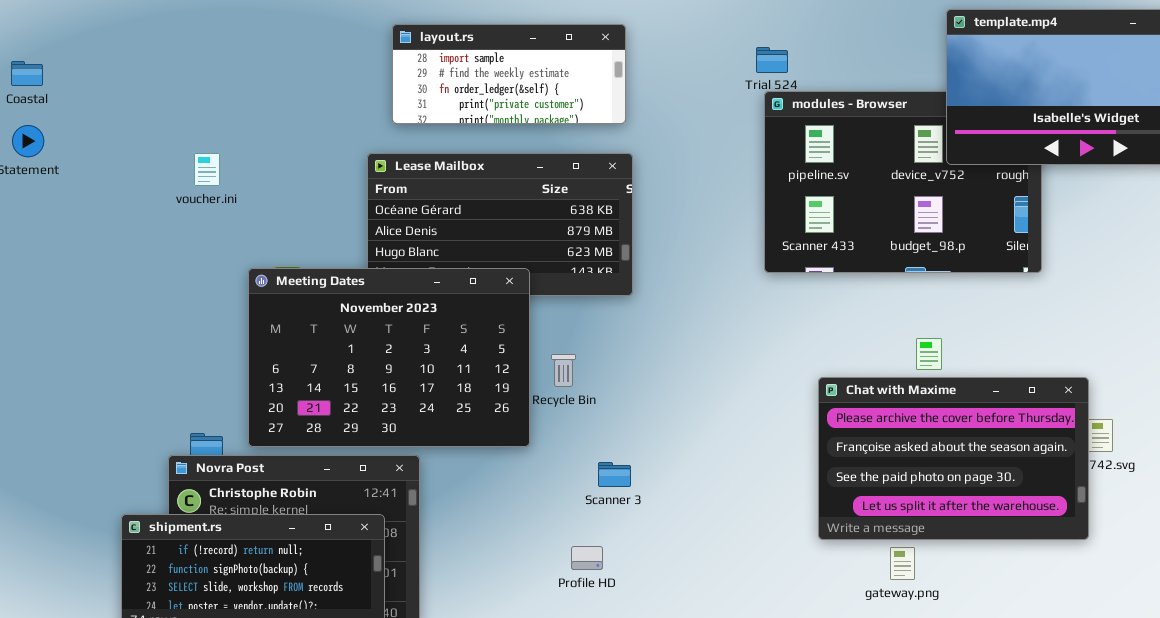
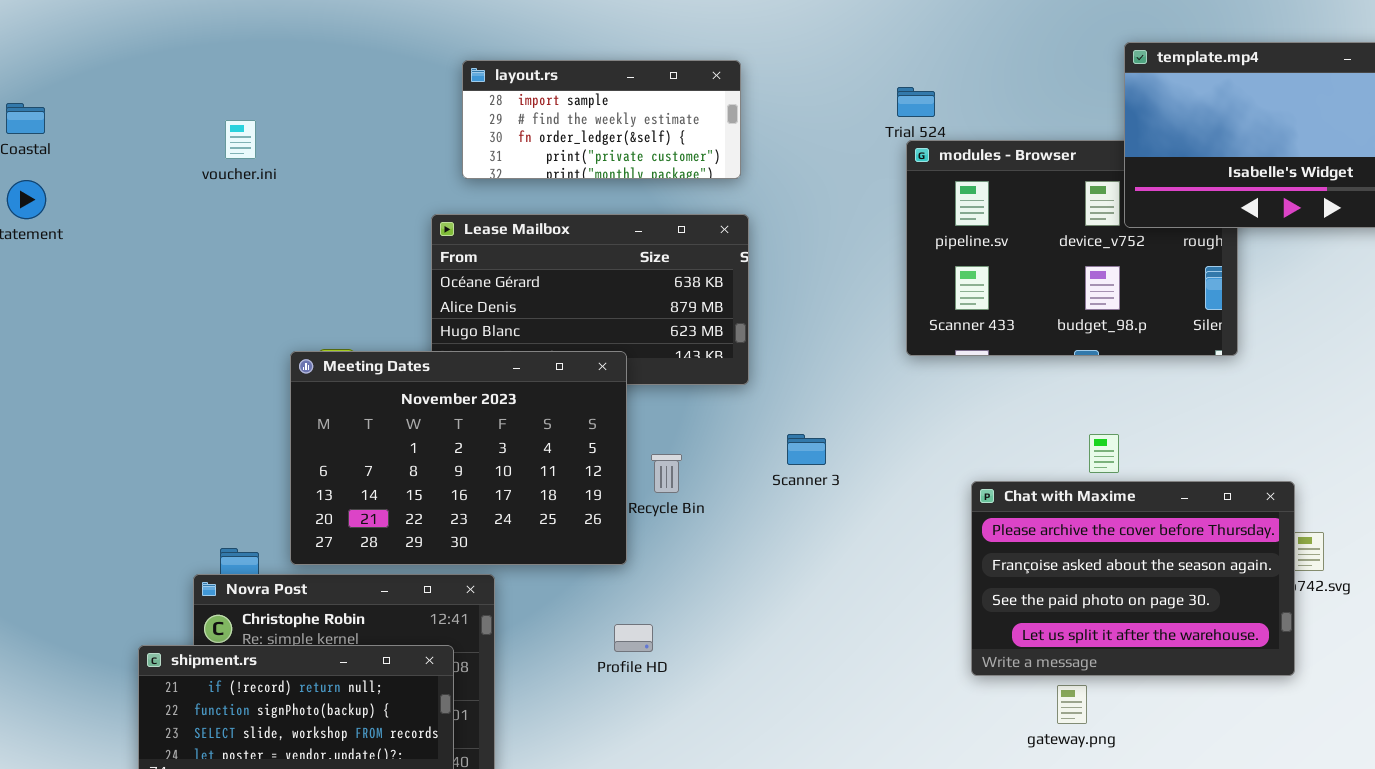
voucher.ini: [194,153,220,186] -> [225,120,256,159], moved
Scanner 3: [598,462,631,487] -> [787,434,826,465], moved
Profile HD: [571,546,603,570] -> [614,624,653,652], moved

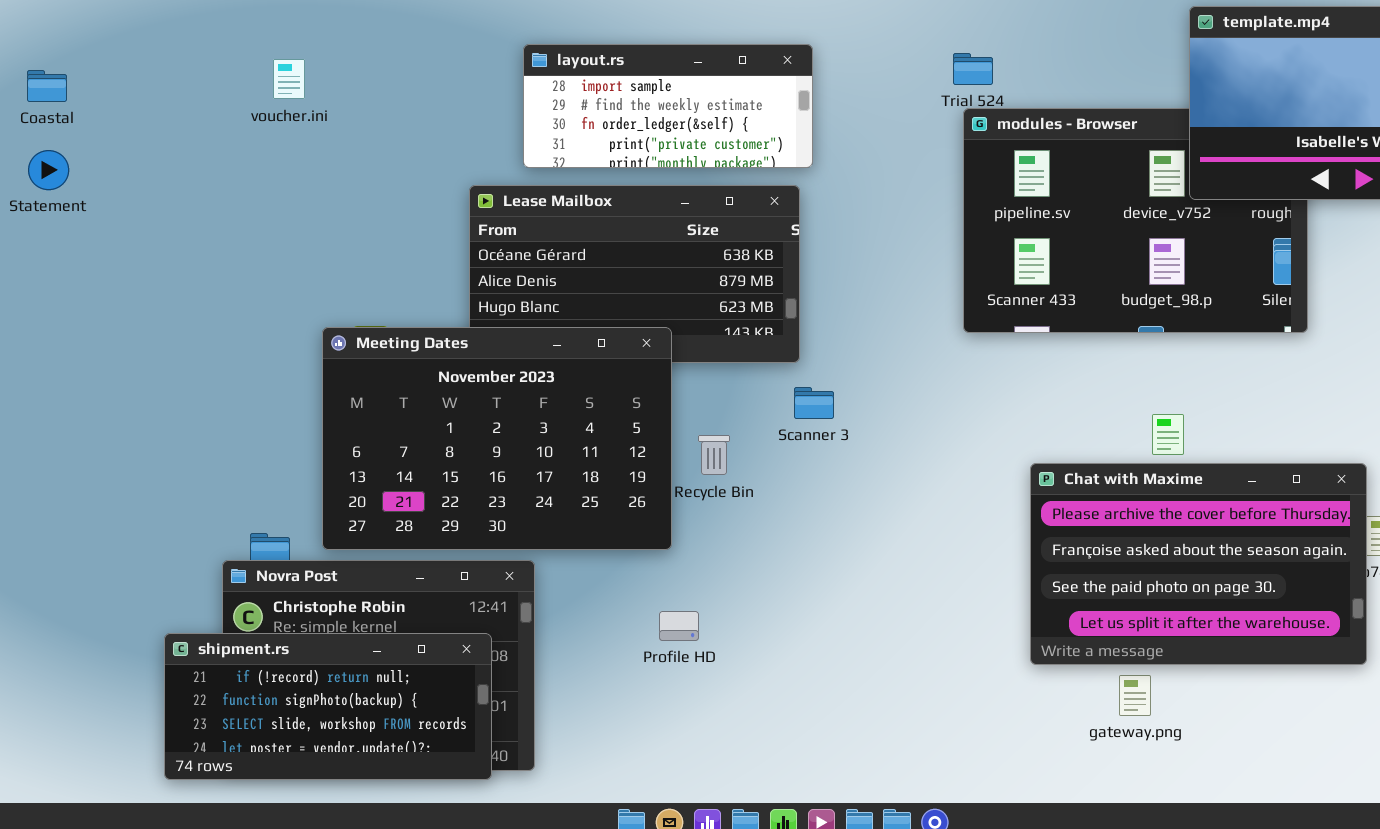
layout.rs: [462,60,741,179] -> [523,44,813,168], moved
voucher.ini: [225,120,256,159] -> [273,59,305,99], moved
Scanner 3: [787,434,826,465] -> [794,387,834,419], moved

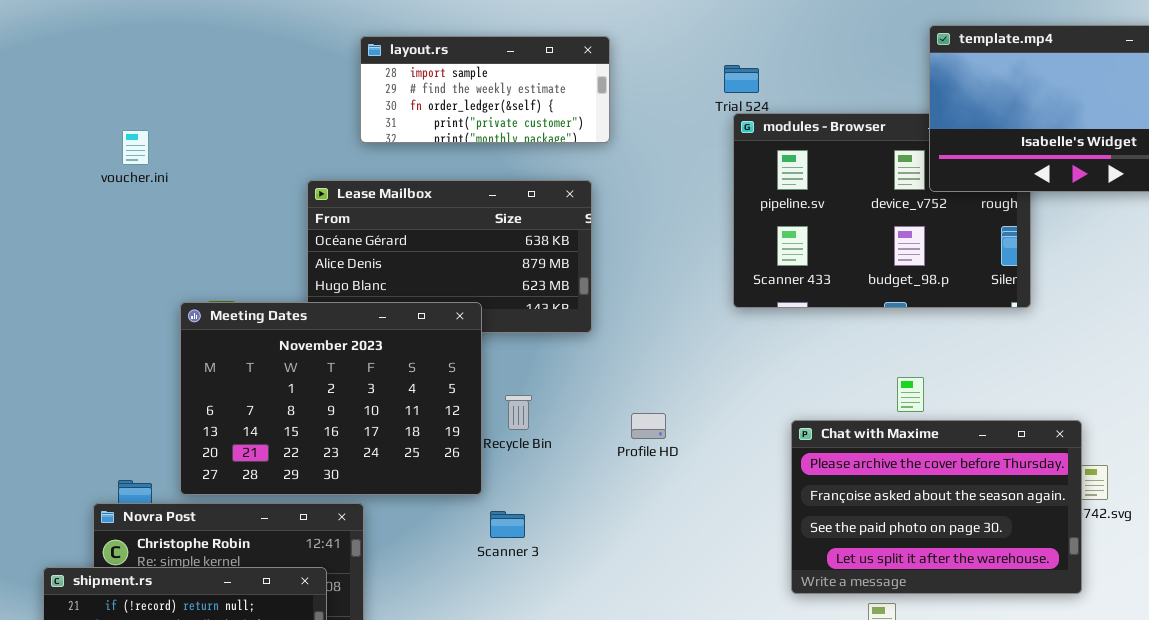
layout.rs: [523,44,813,168] -> [360,36,610,143], moved
voucher.ini: [273,59,305,99] -> [122,130,149,165], moved
Scanner 3: [794,387,834,419] -> [490,511,525,538], moved
Profile HD: [659,611,699,641] -> [631,413,666,439], moved

